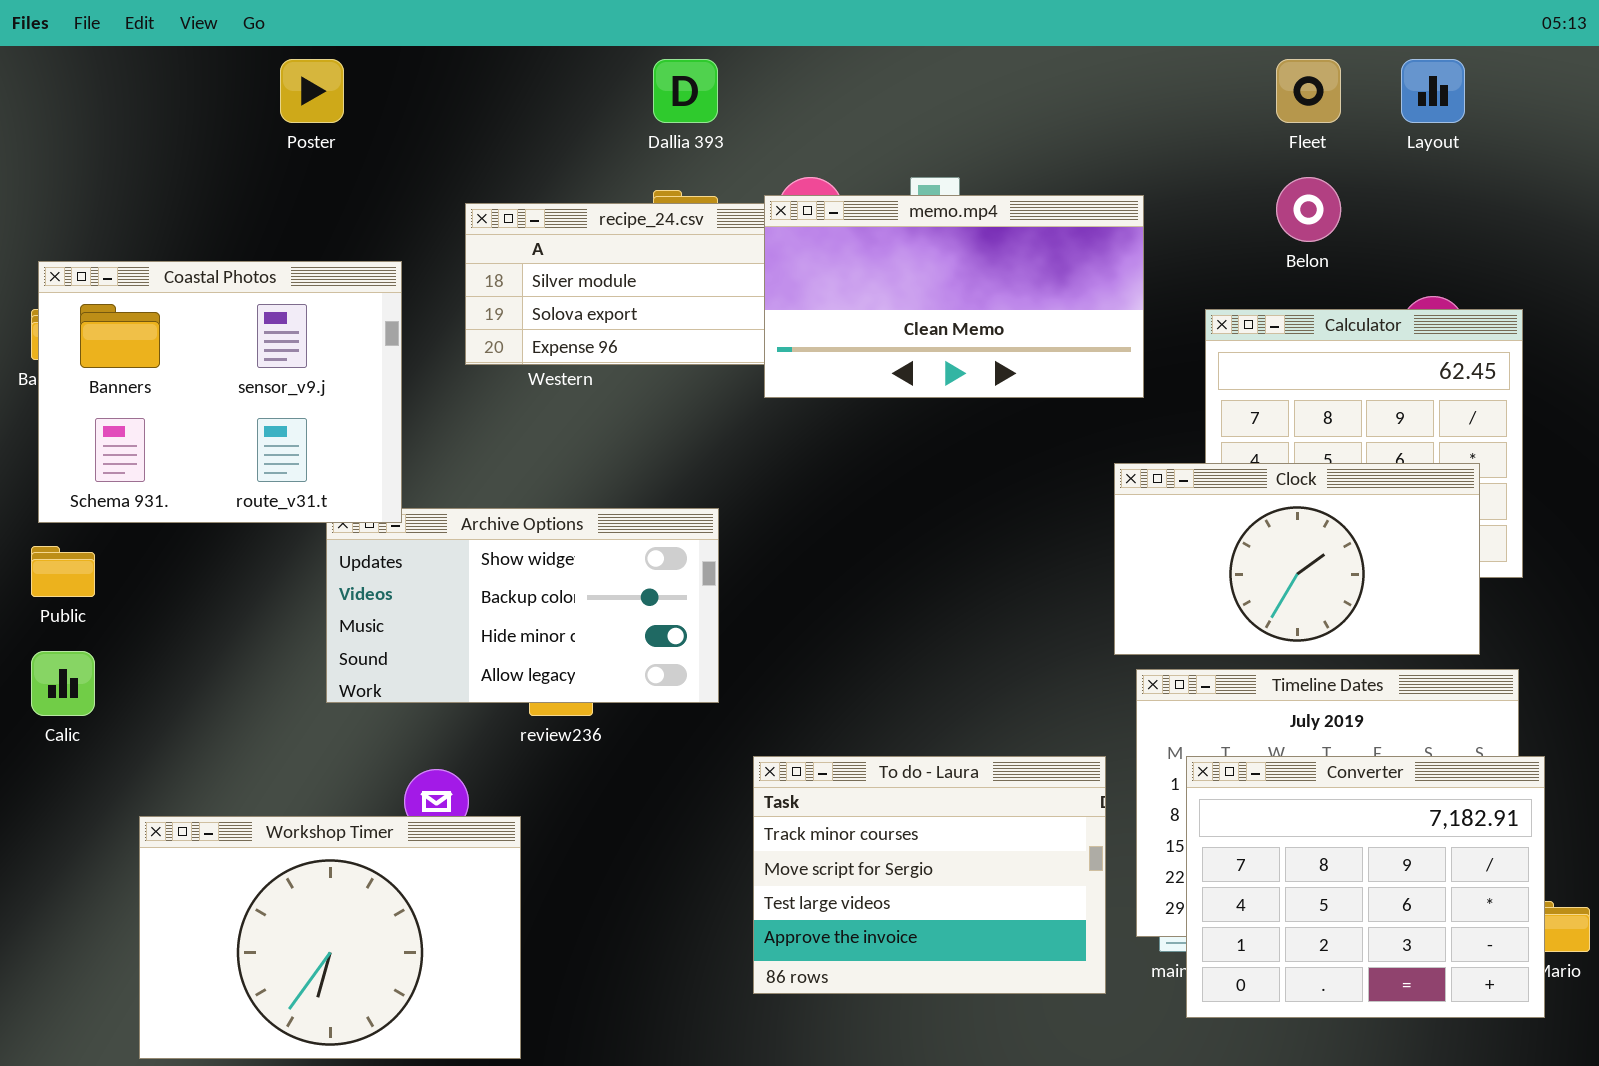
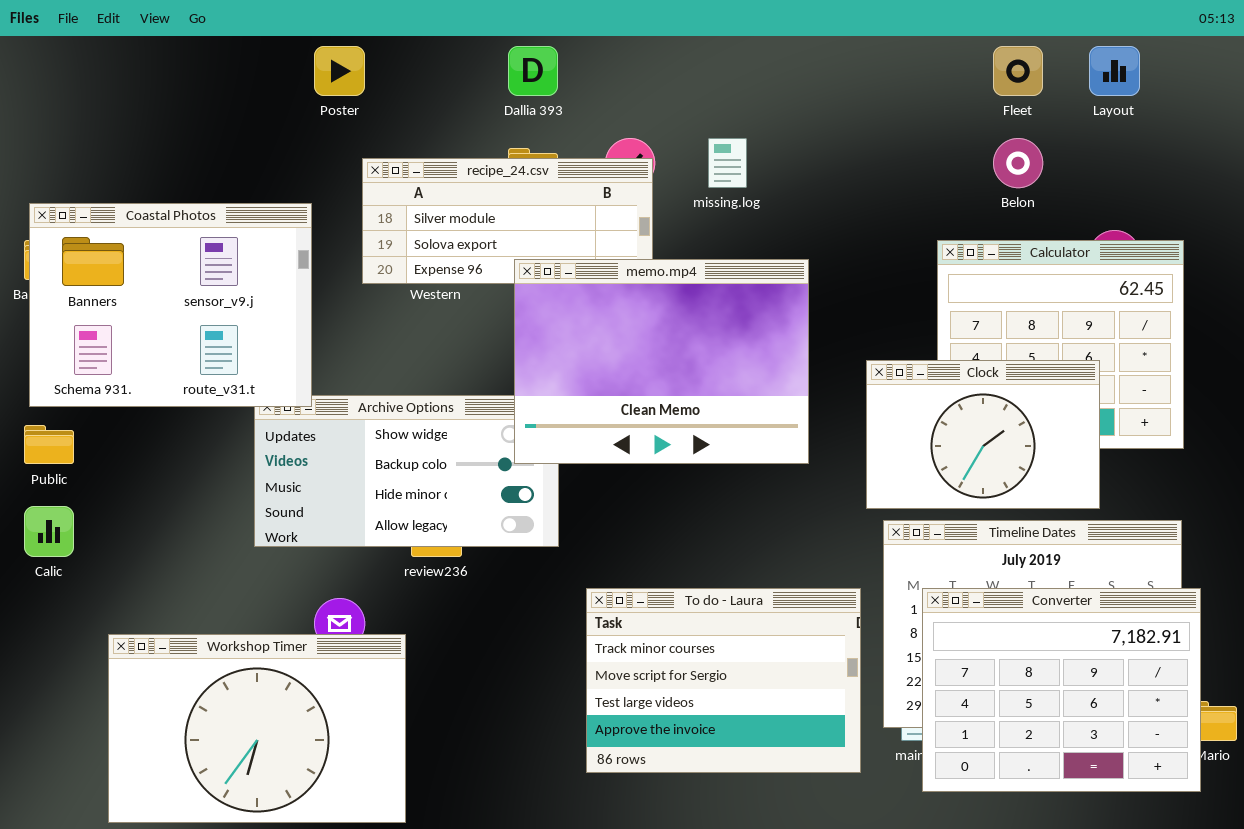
Poster: [280,59,344,123] -> [314,46,365,96], moved
memo.mp4: [764,195,1144,398] -> [514,259,809,464], moved, resized
Clock: [1114,463,1480,655] -> [866,360,1100,509], resized

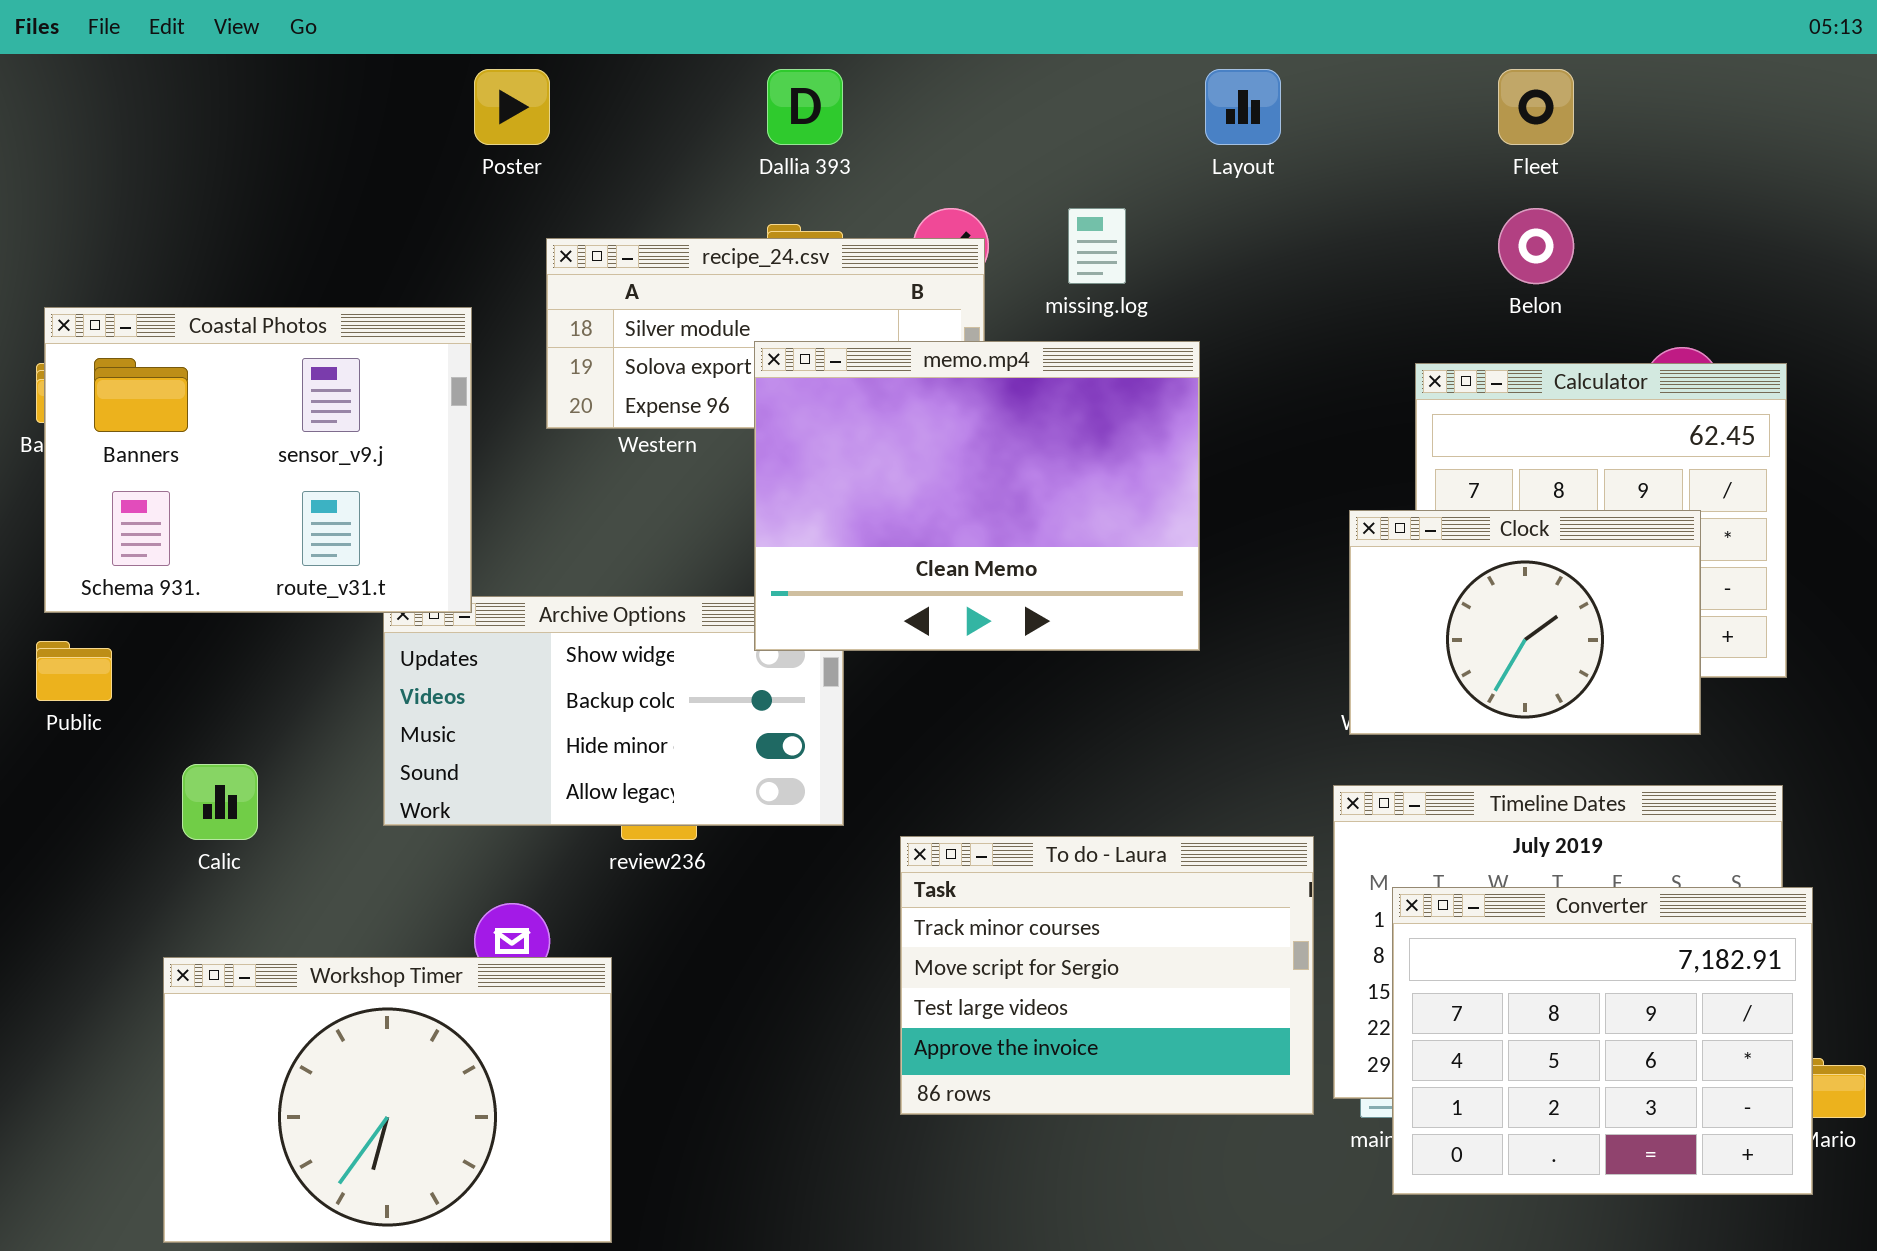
Layout: [1089,46,1140,96] -> [1205,69,1281,145], moved
memo.mp4: [514,259,809,464] -> [754,341,1200,651], moved
Clock: [866,360,1100,509] -> [1349,510,1701,735], moved
Calic: [24,506,74,557] -> [182,764,258,840], moved
To do - Laura: [586,588,861,773] -> [900,836,1314,1115], moved

